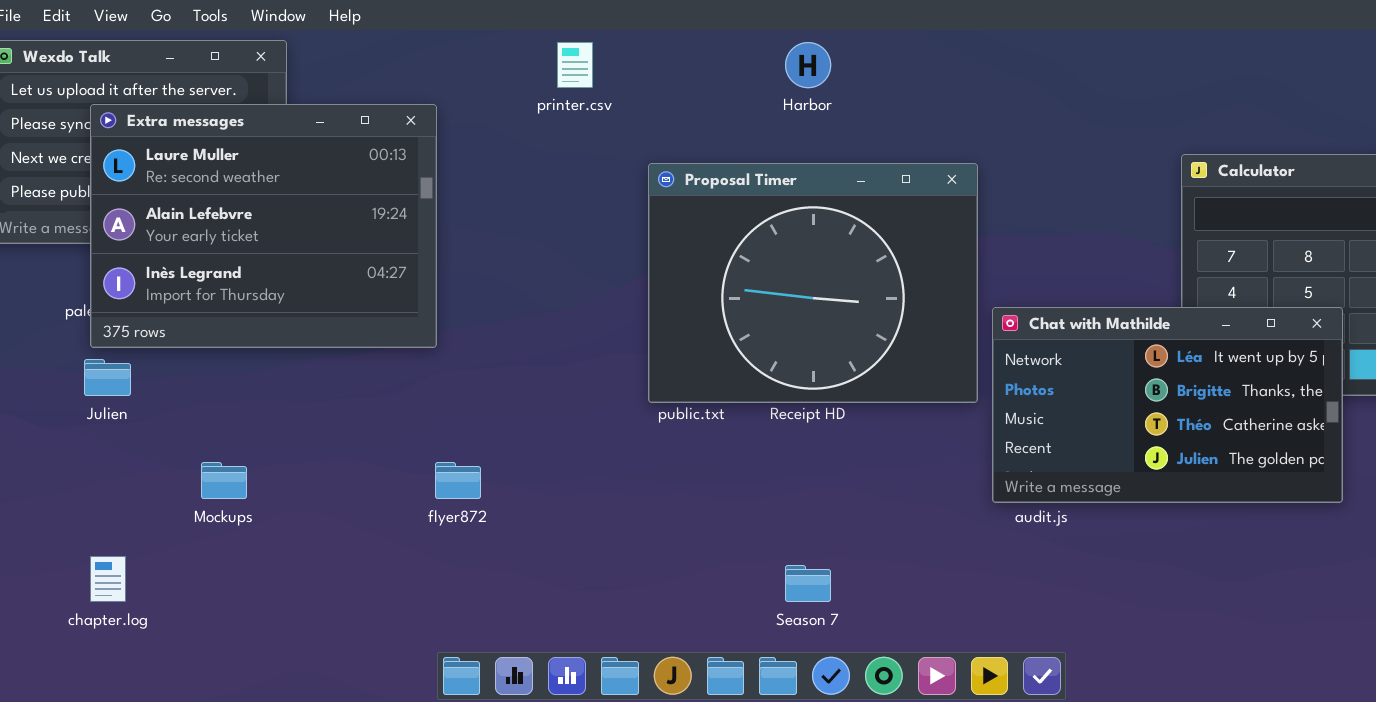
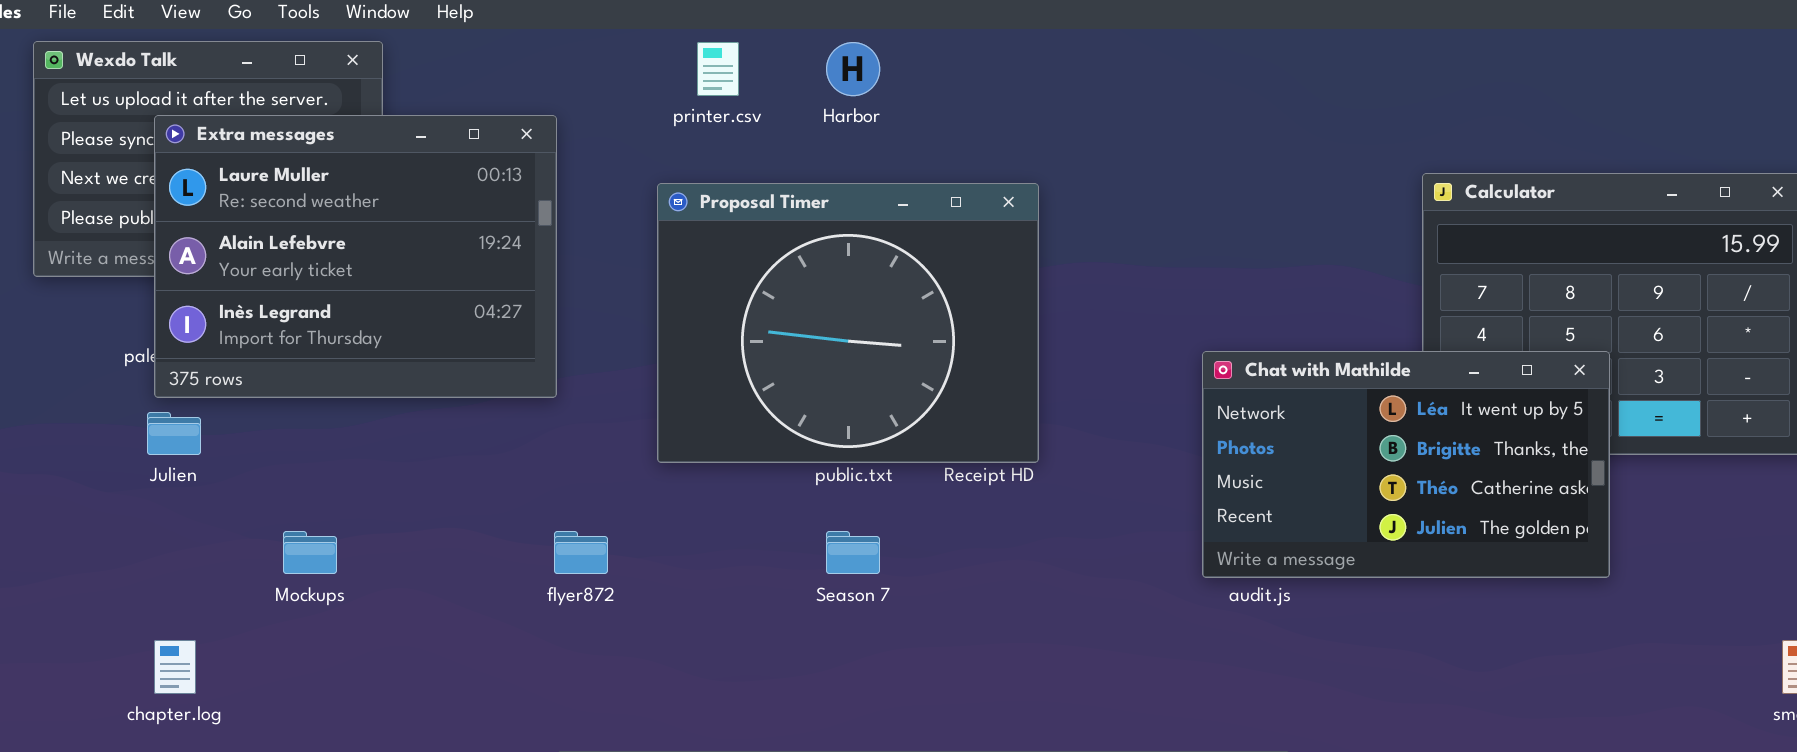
Harbor: [785,42,831,88] -> [826,42,880,96], moved
Proposal Timer: [648,163,978,403] -> [657,183,1039,463], moved
Season 7: [785,565,831,602] -> [826,531,880,574], moved

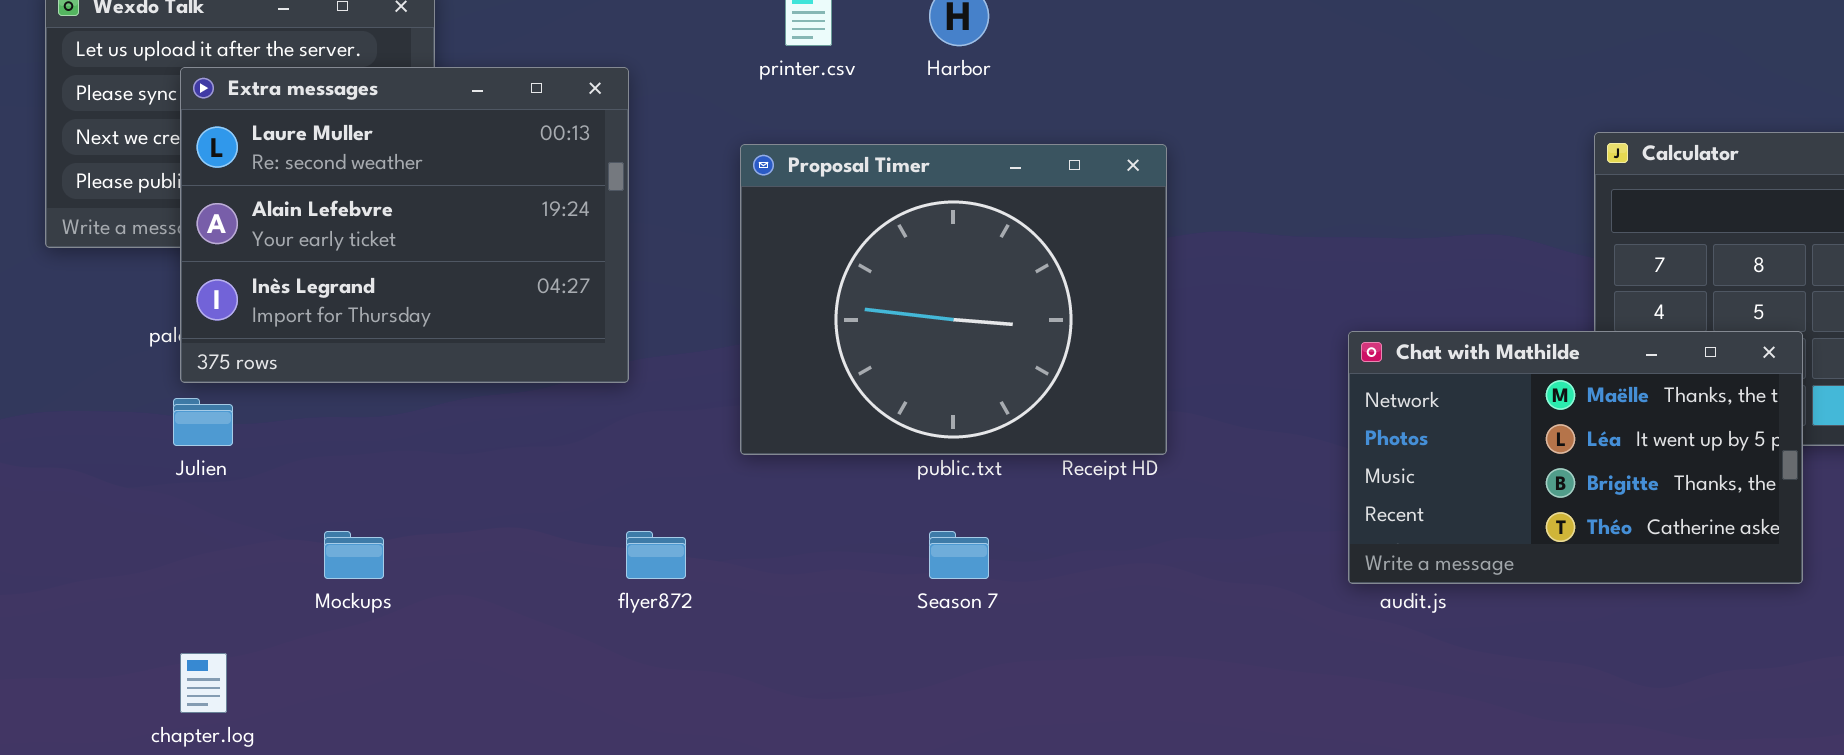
Chat with Mathilde: [1202,351,1610,578] -> [1348,331,1803,584], scrolled up 1 row

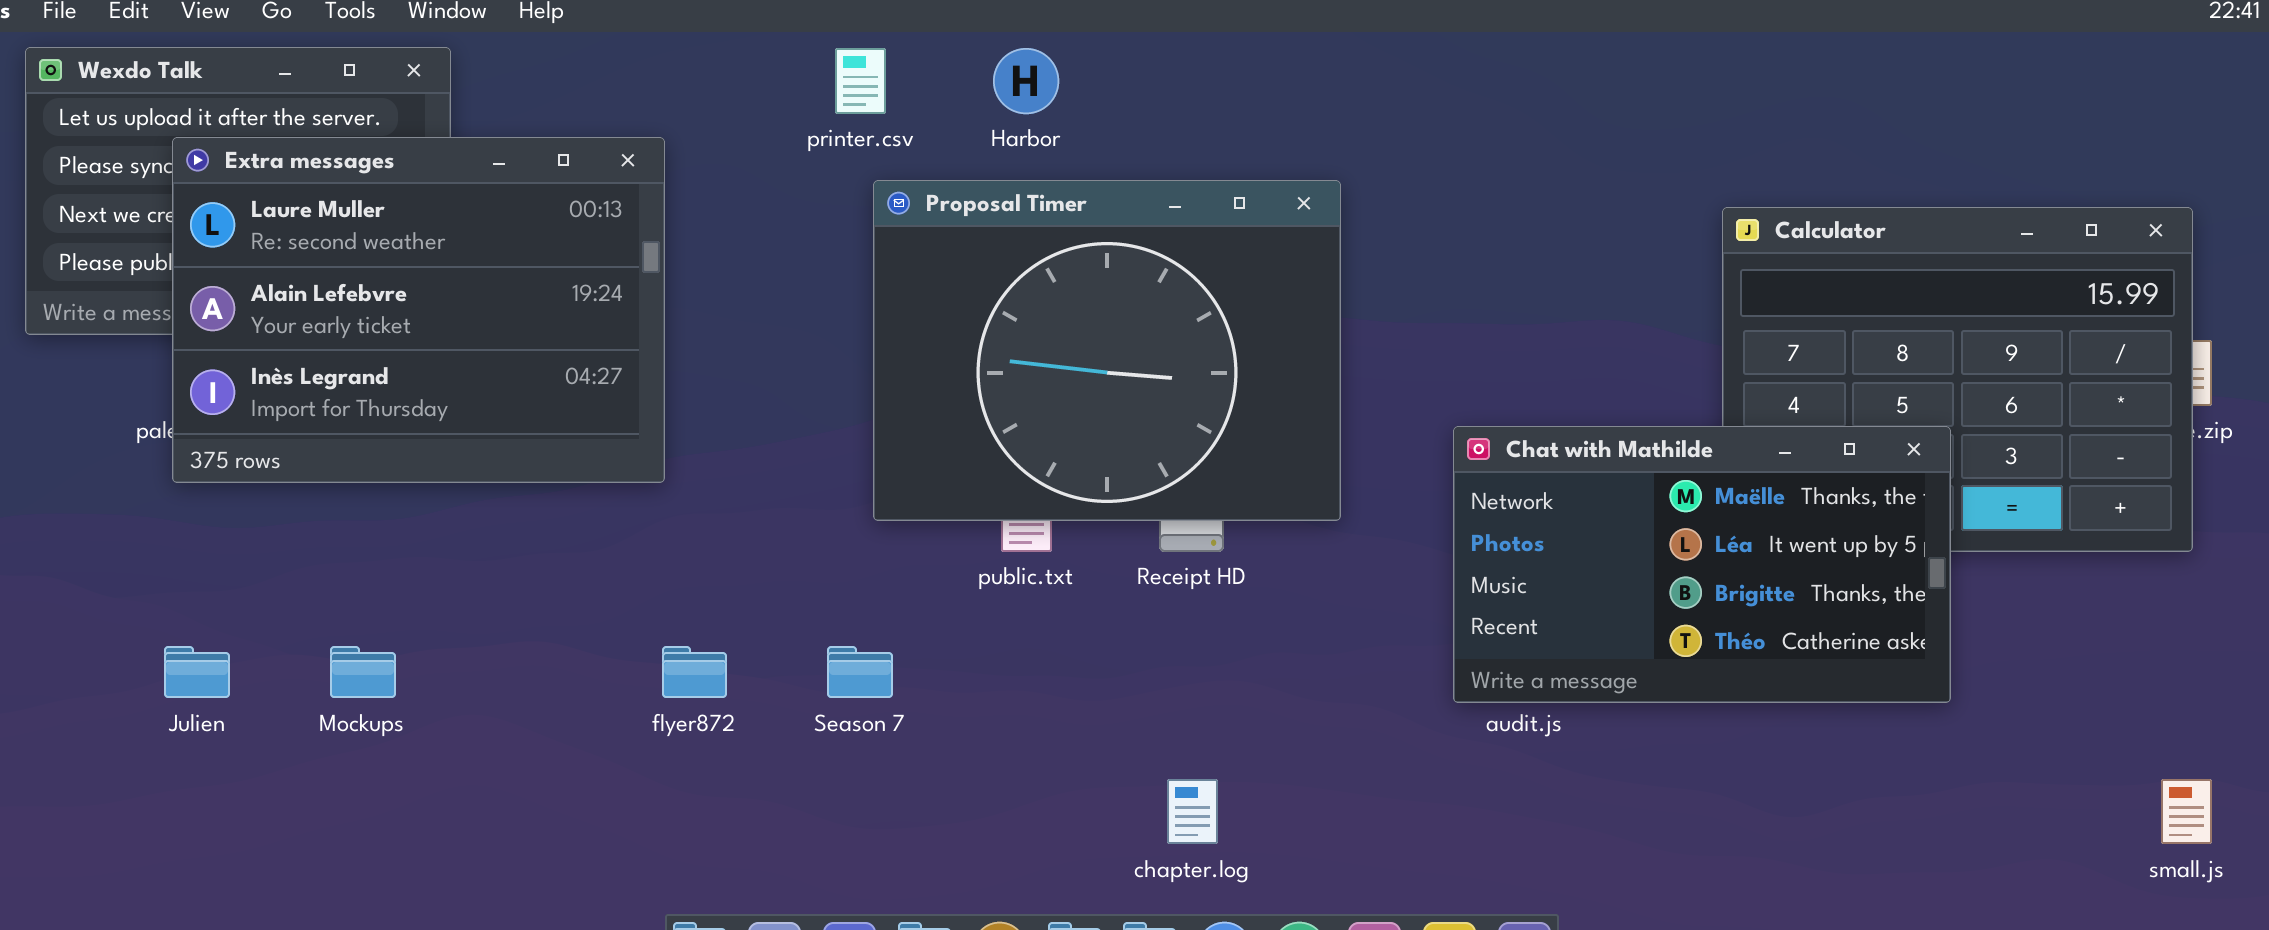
Proposal Timer: [740,144,1167,455] -> [873,180,1341,521], moved
Julien: [173,398,233,446] -> [164,646,230,698], moved
Season 7: [929,531,989,579] -> [827,646,893,698], moved
chapter.log: [180,653,227,713] -> [1167,779,1218,844], moved

